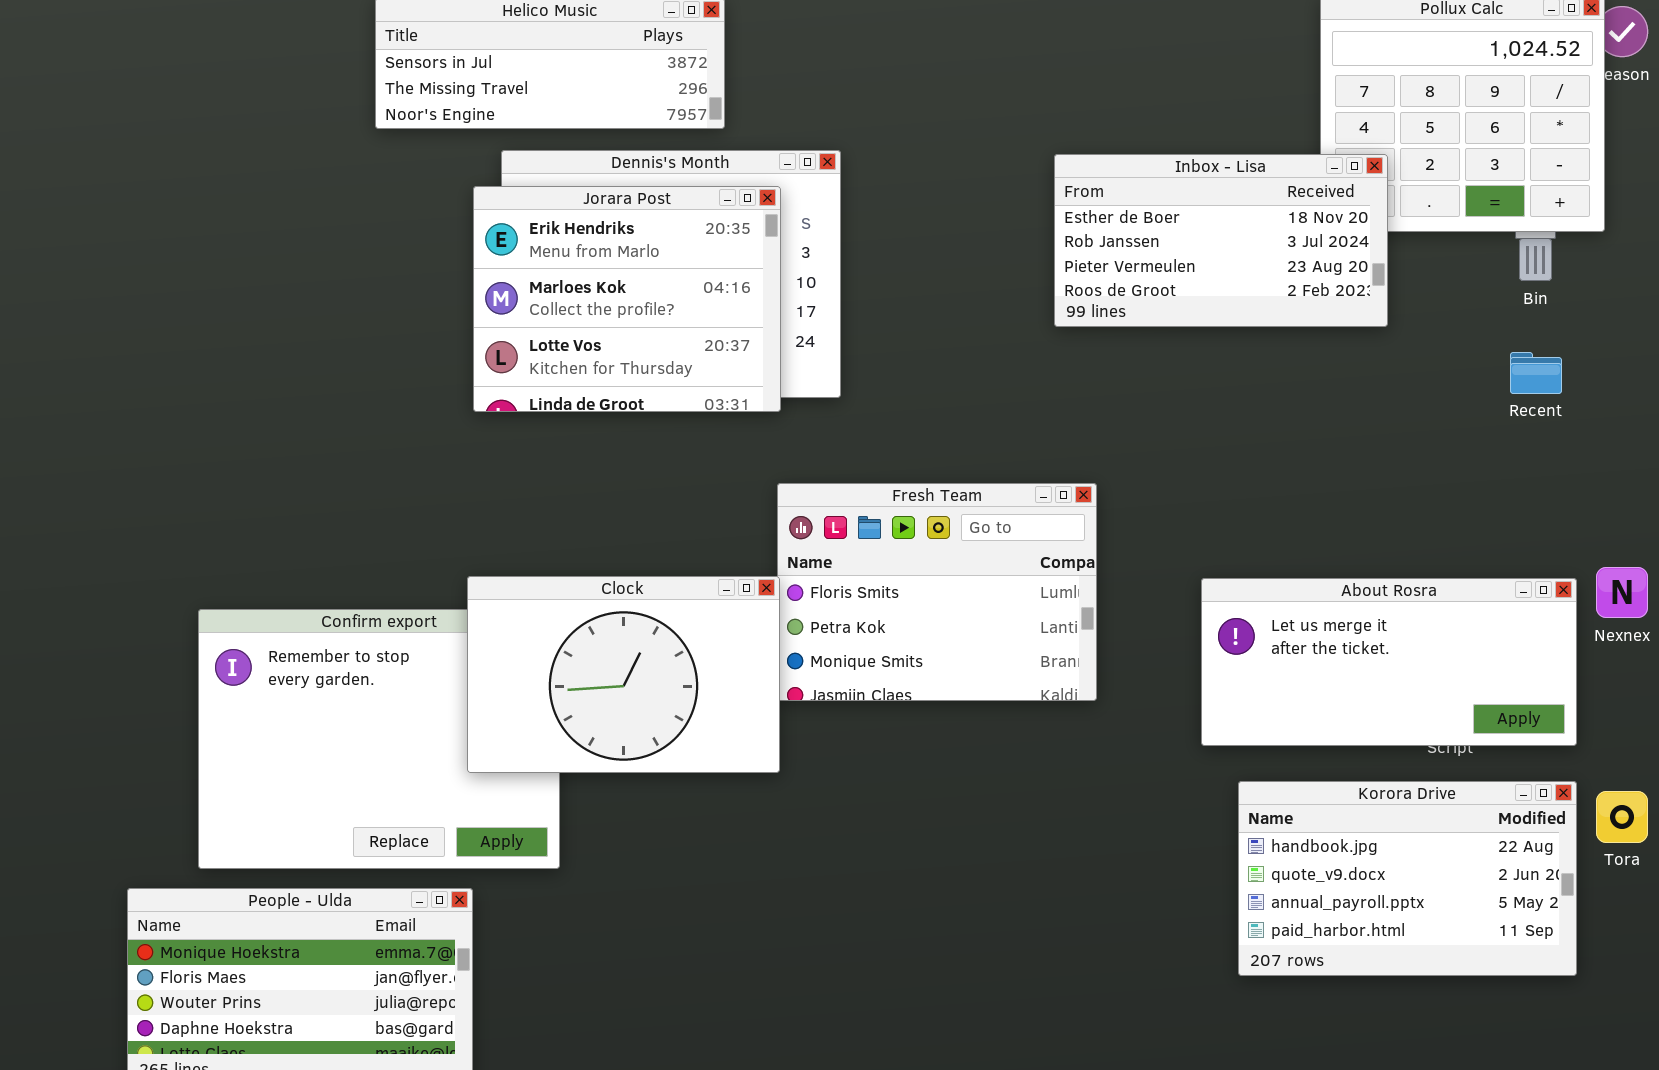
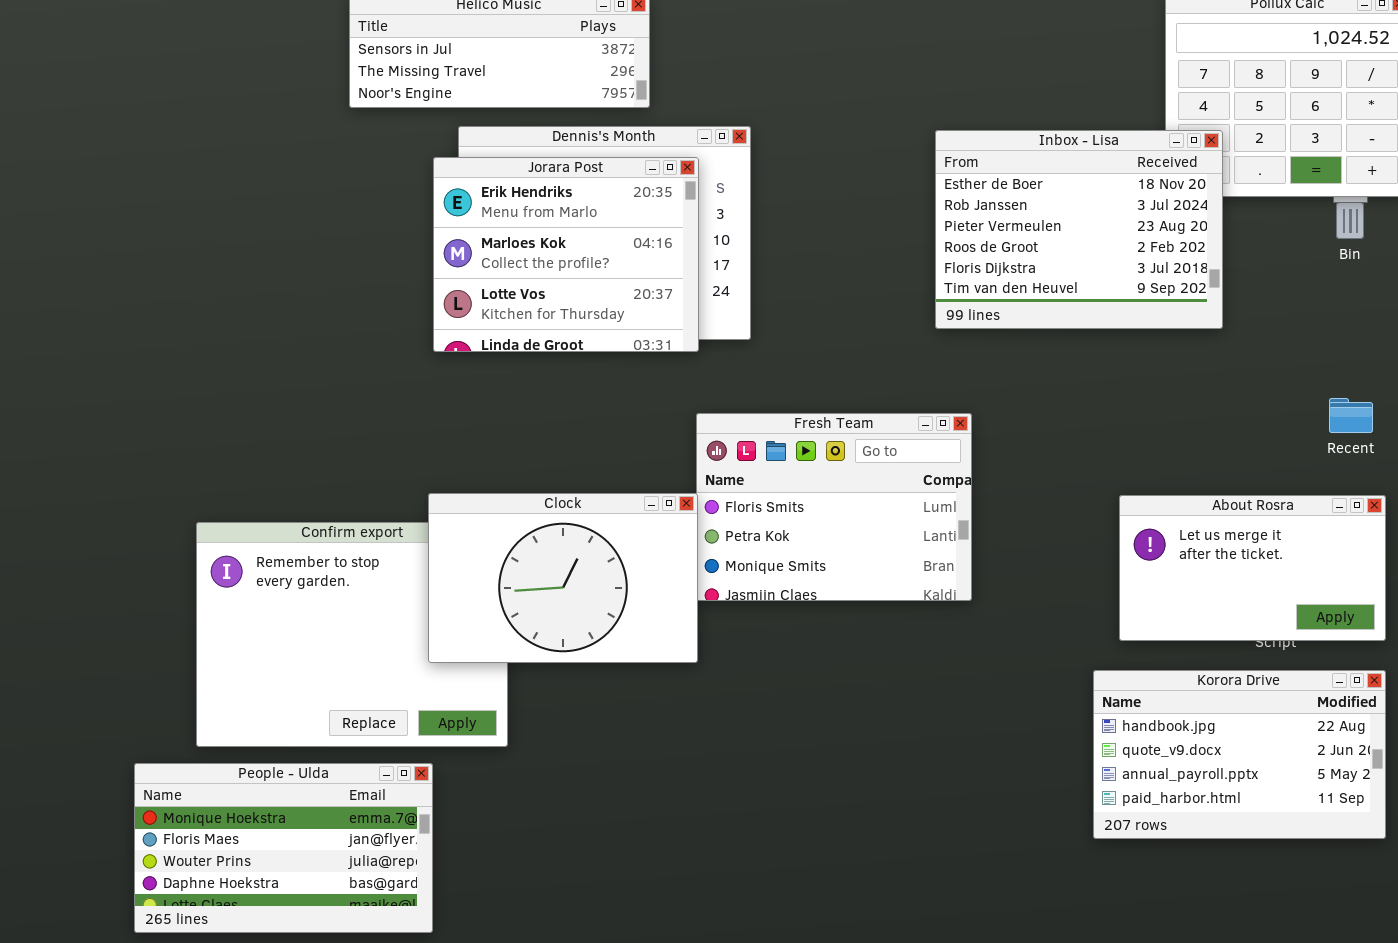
Inbox - Lisa: [1054,154,1388,327] -> [935,130,1223,329], resized
Recent: [1510,352,1562,394] -> [1329,398,1373,433], moved
About Rosra: [1201,578,1577,746] -> [1119,495,1386,641], resized

